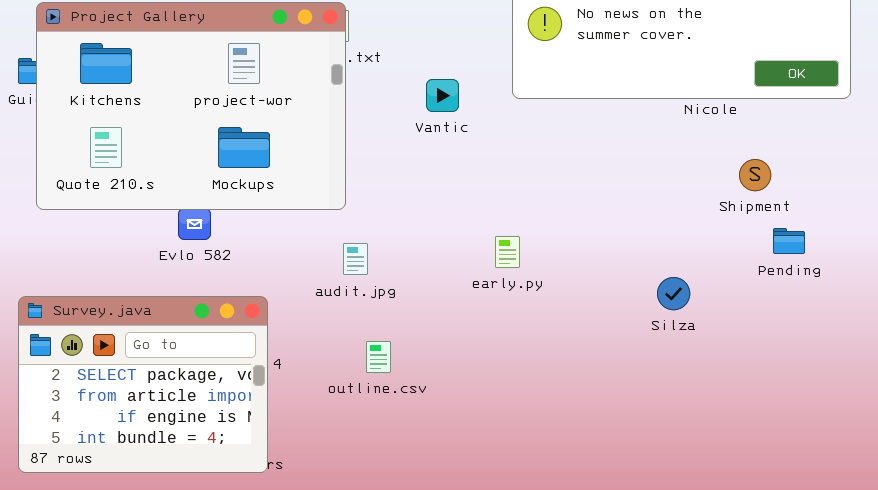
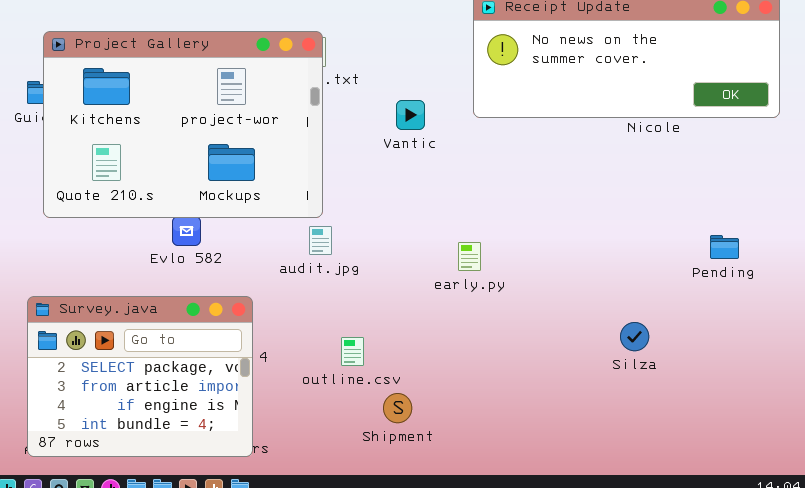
Shipment: [739,159,771,191] -> [383,393,412,423], moved
audit.jpg: [343,243,368,275] -> [309,226,332,255], moved
Silza: [657,277,690,310] -> [620,322,649,351], moved

